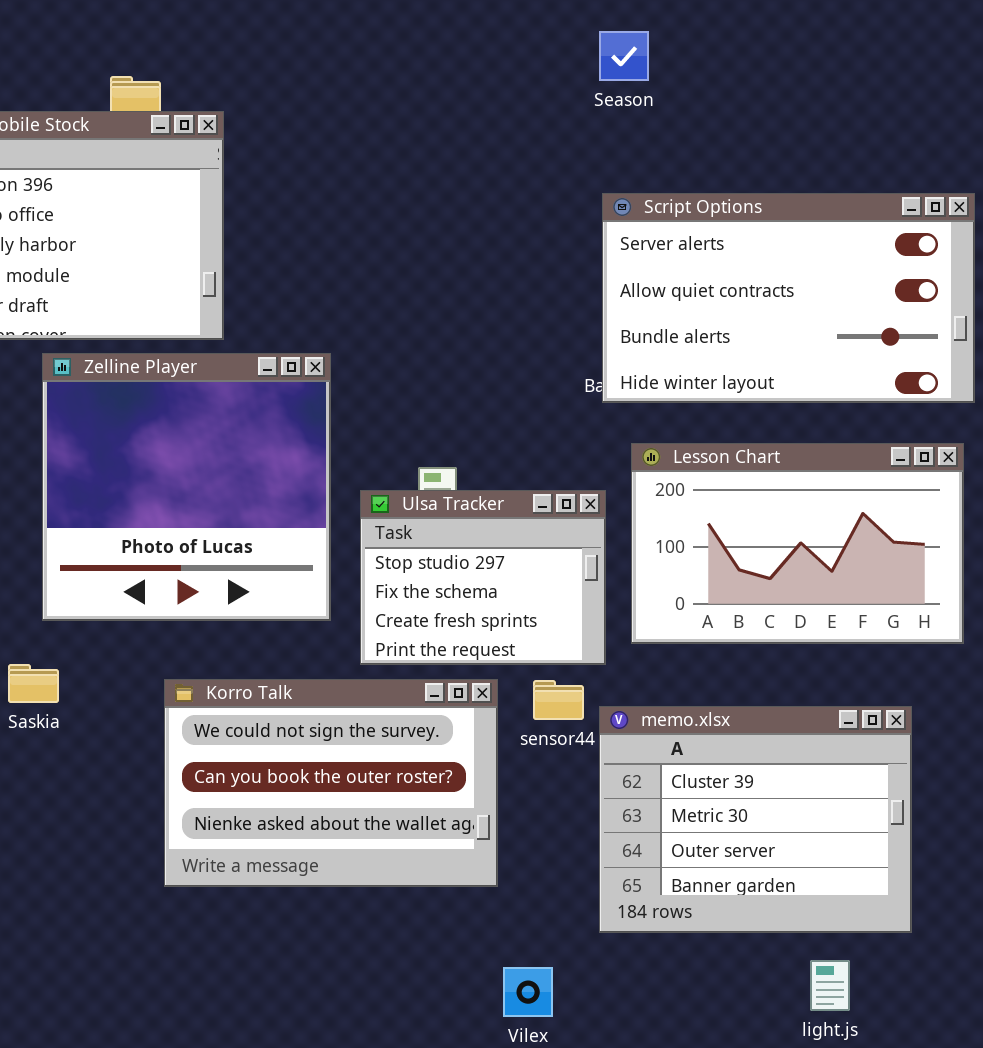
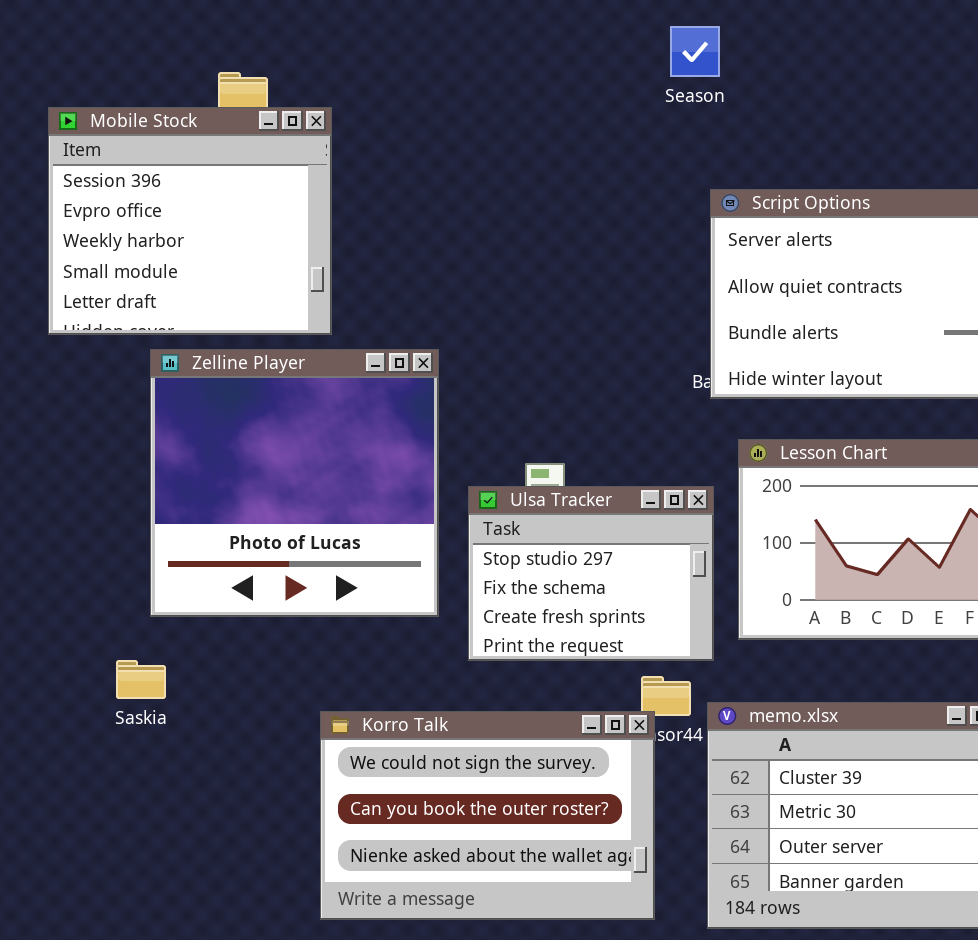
Season: [599,31,649,81] -> [670,26,720,77], moved
Korro Talk: [164,679,498,887] -> [320,711,655,920], moved

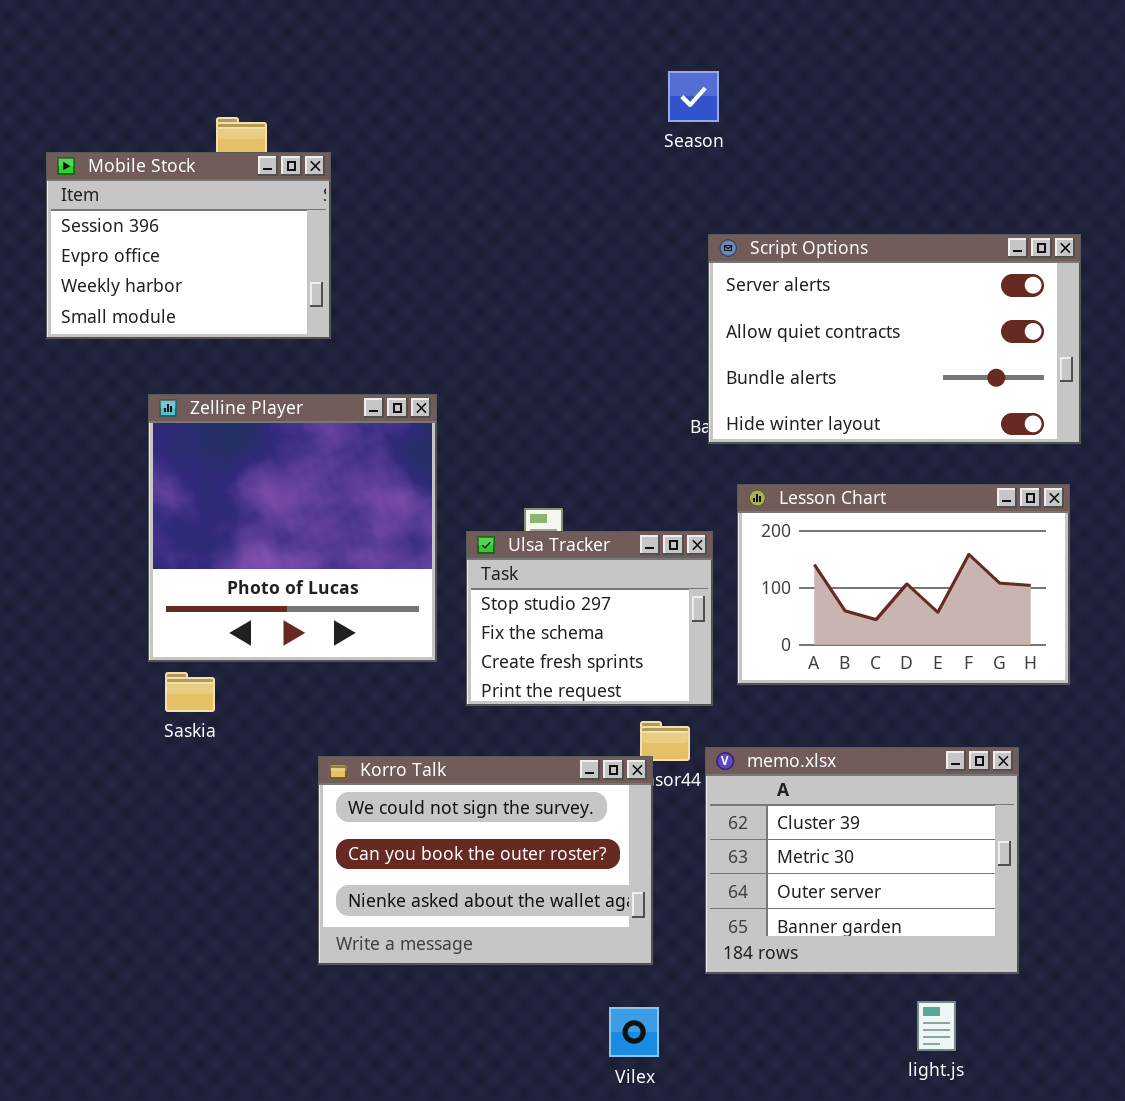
Mobile Stock: [48,107,332,335] -> [46,152,331,339], resized
Saskia: [116,660,166,699] -> [165,672,215,712], moved

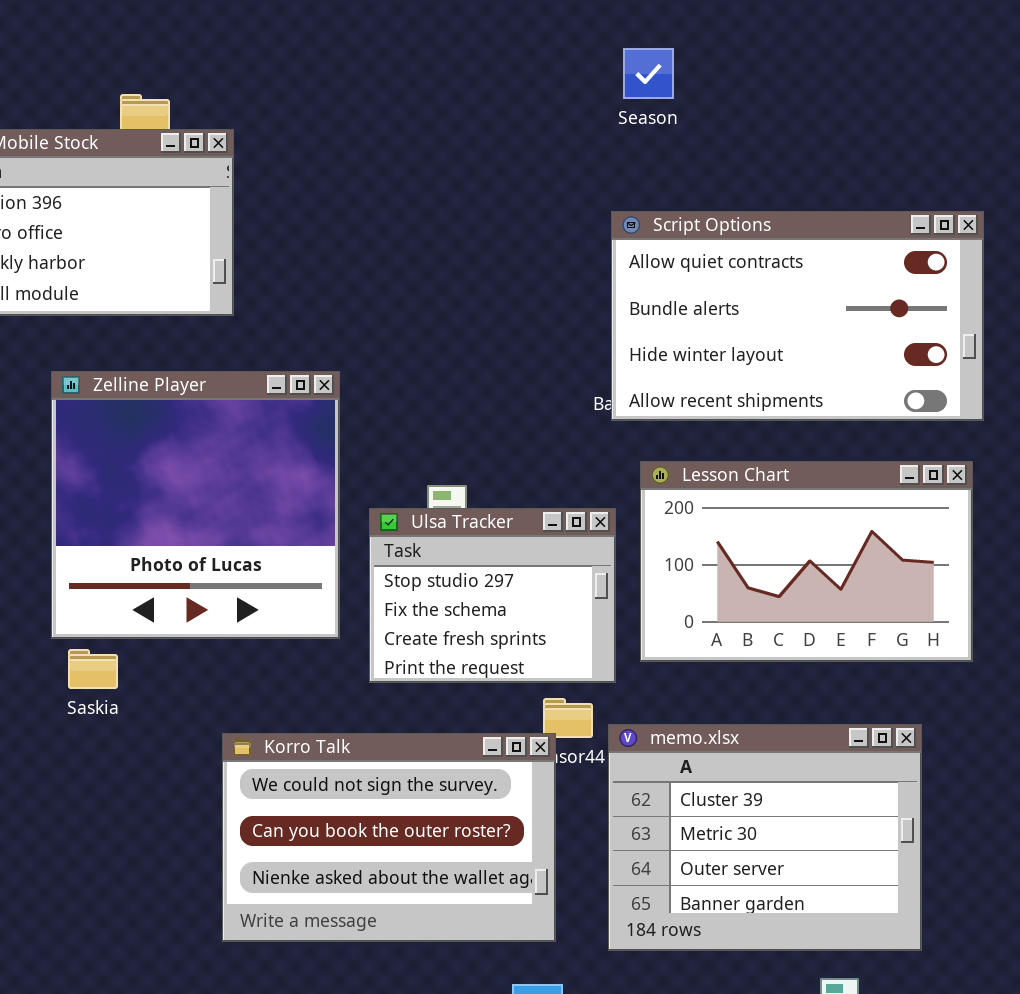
Season: [668,71,719,122] -> [623,48,674,99], moved
Script Options: [708,234,1081,444] -> [611,211,984,421], scrolled down 1 row

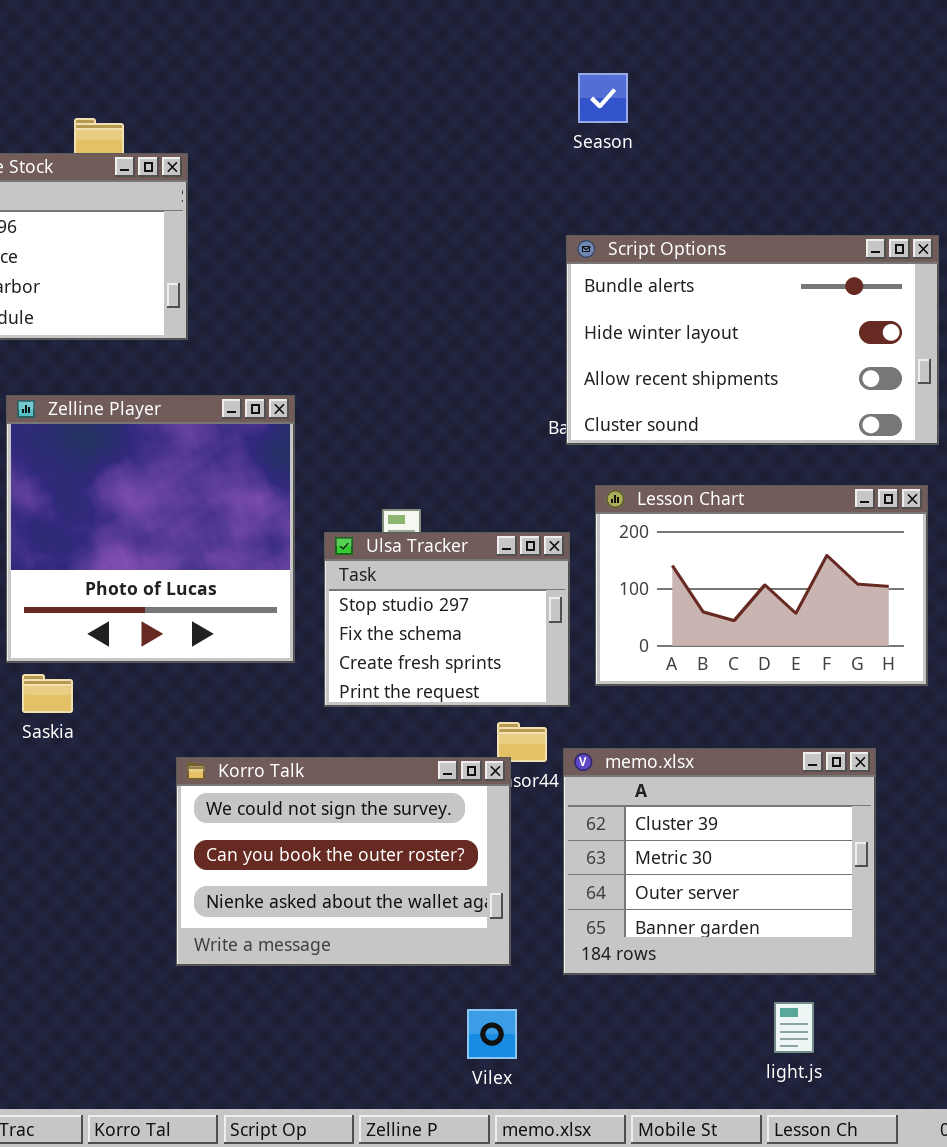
Script Options: [611,211,984,421] -> [566,235,939,445], scrolled down 1 row

